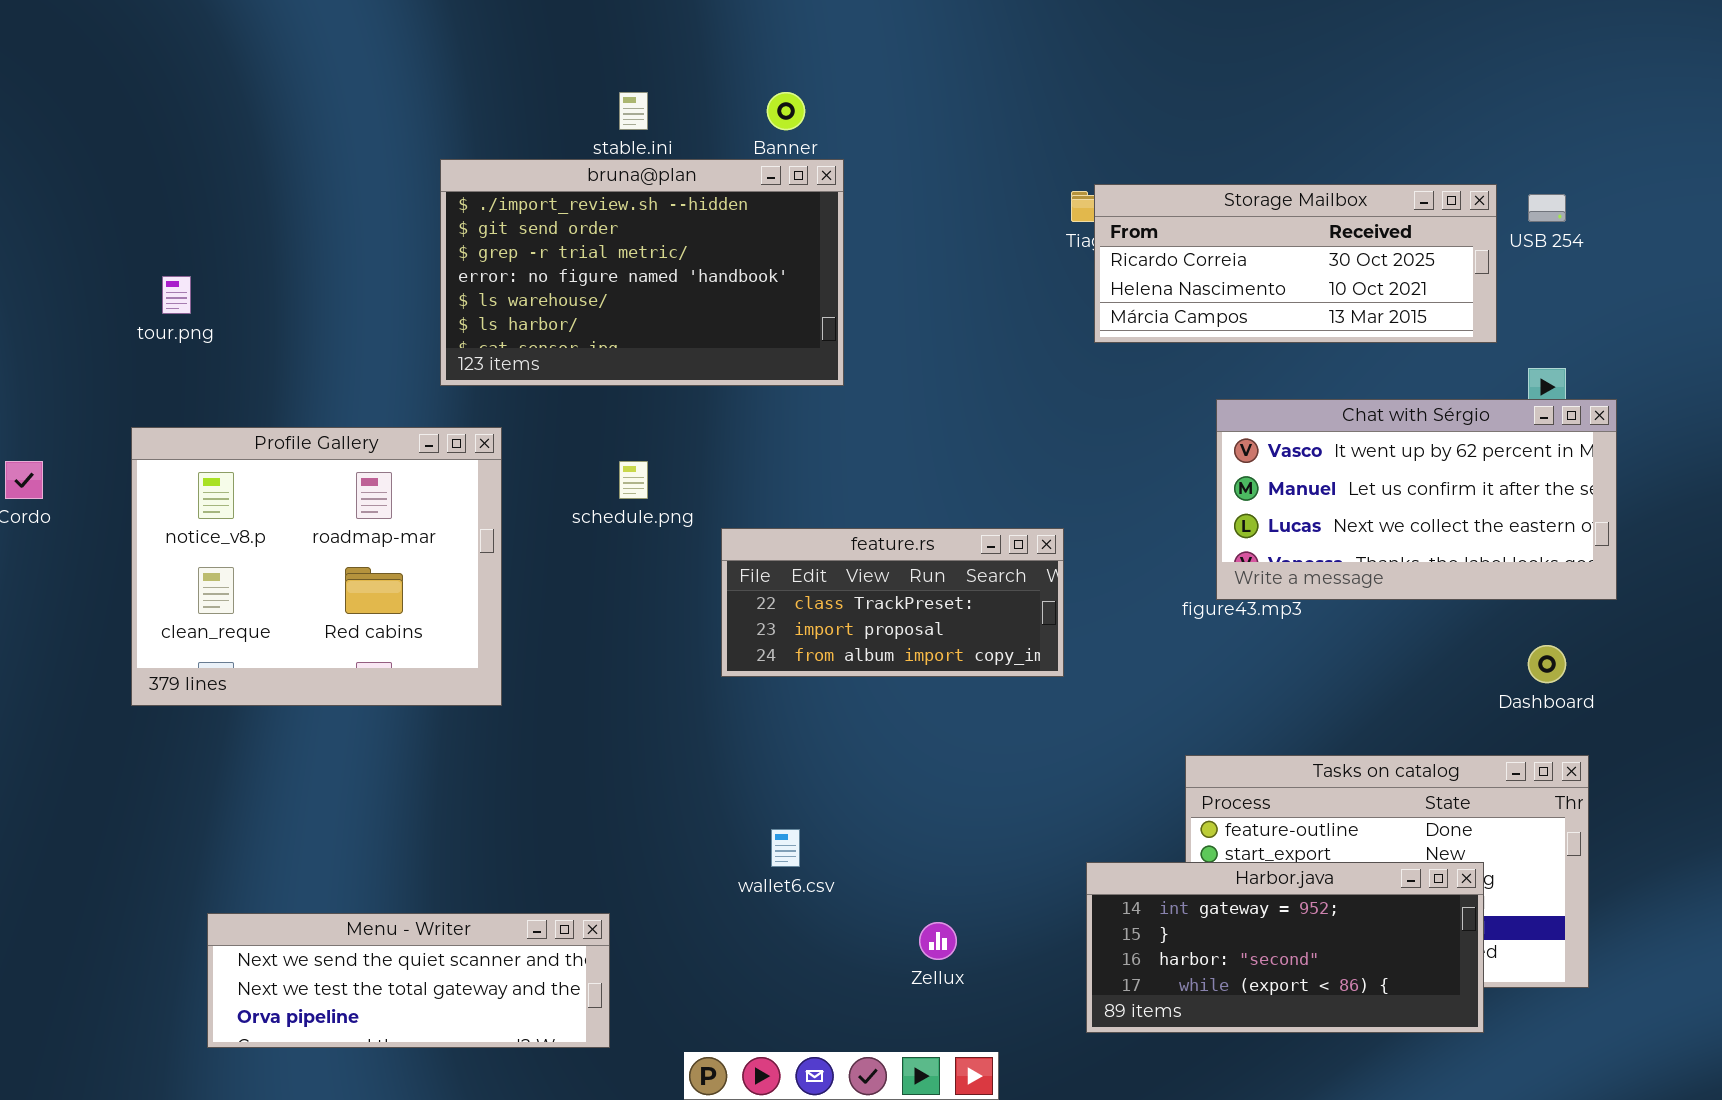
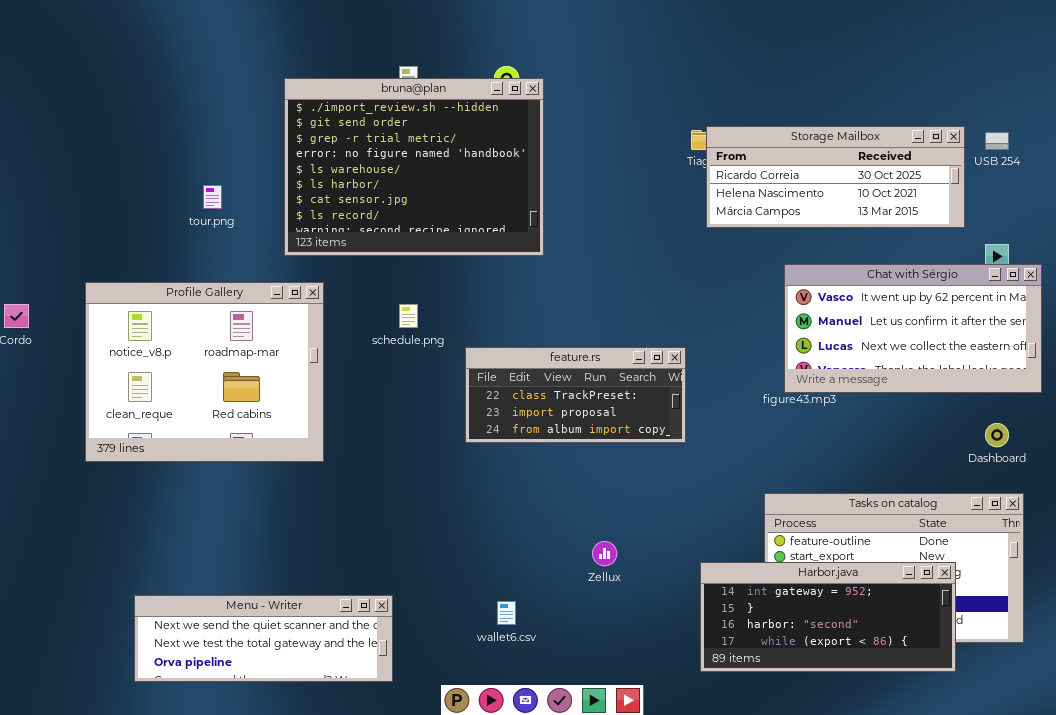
bruna@plan: [440,159,844,386] -> [284,78,544,256], resized
tour.png: [162,276,191,314] -> [203,185,222,209], moved
wallet6.csv: [771,829,800,867] -> [497,601,516,625], moved
Zellux: [919,922,957,960] -> [592,541,617,566], moved

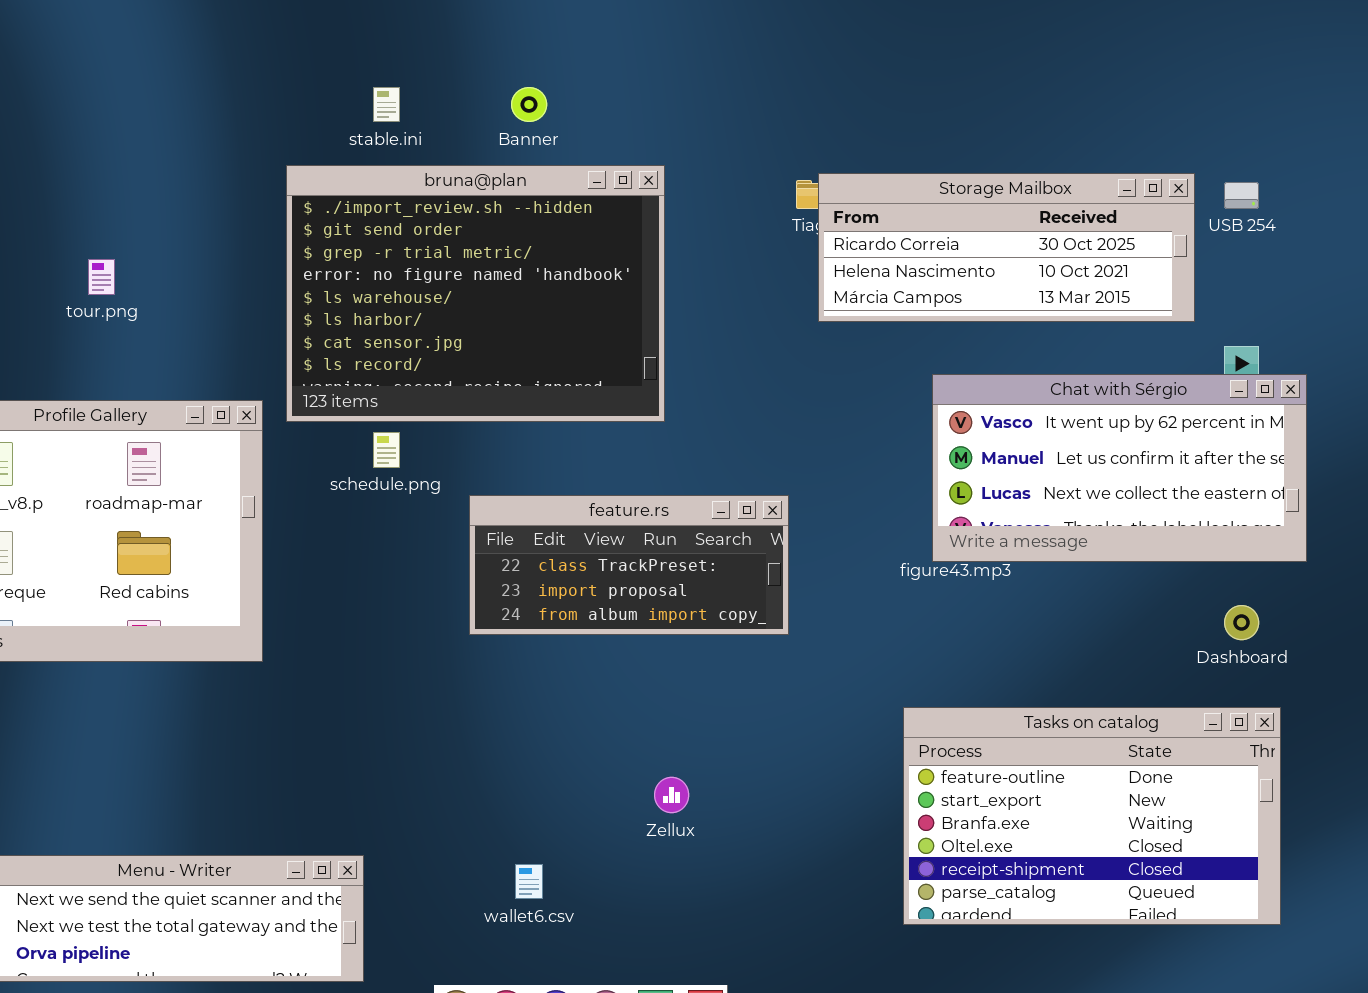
bruna@plan: [284,78,544,256] -> [286,165,665,422], moved
Harbor.java: [700,562,956,672] -> none, closed

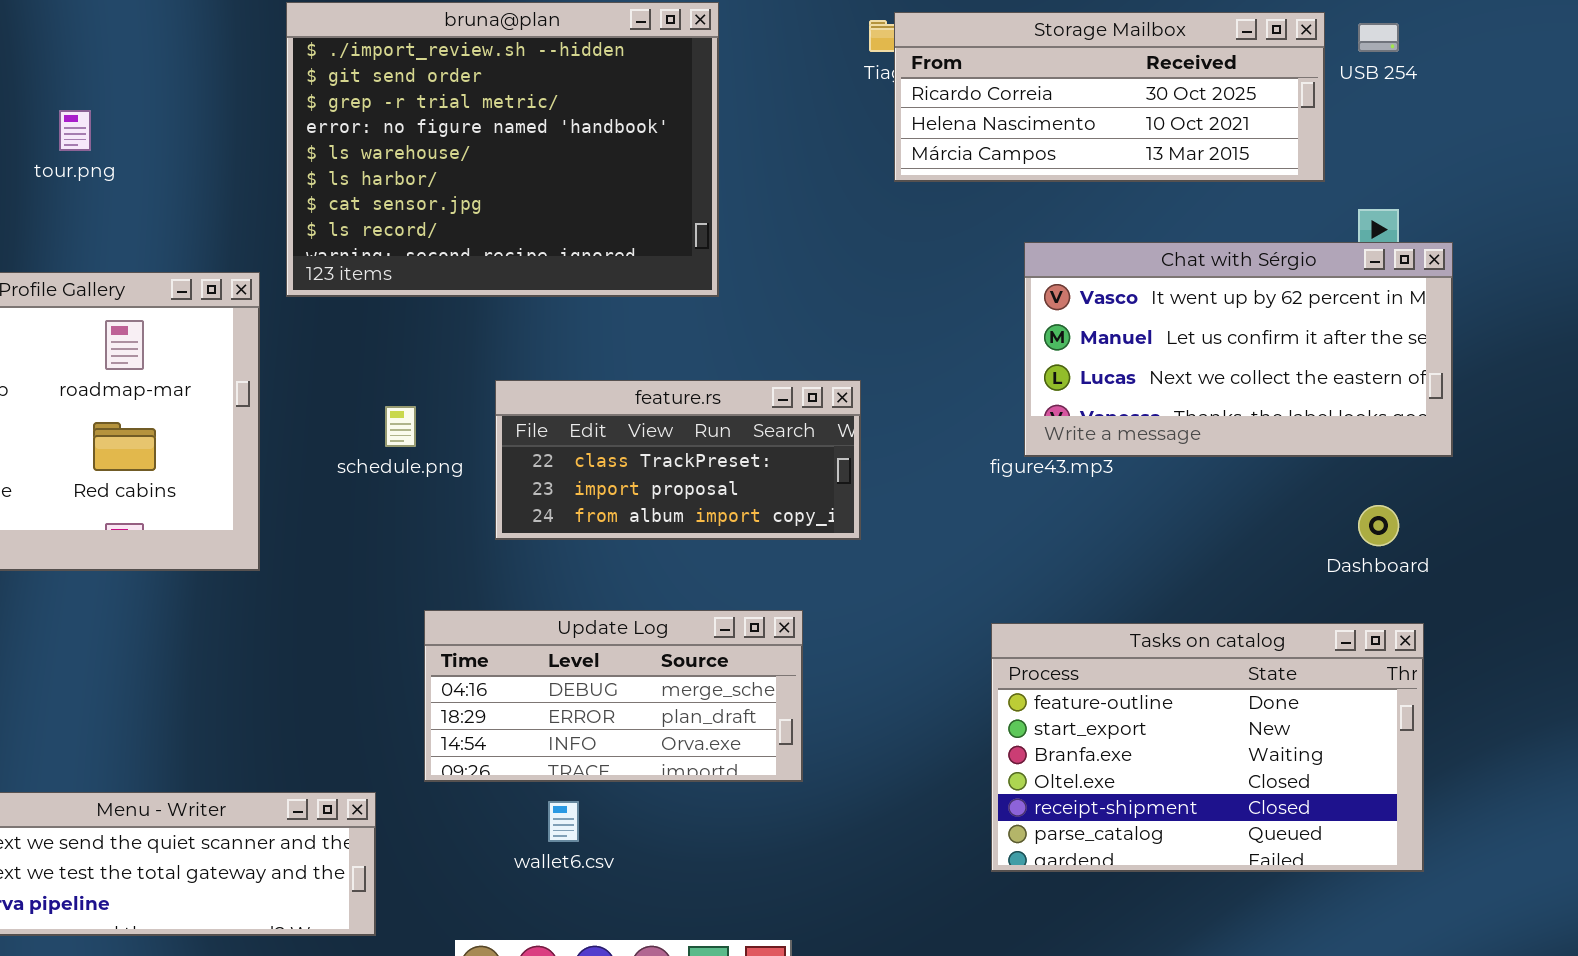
schedule.png: [373,432,400,468] -> [385,406,416,447], moved
Update Log: none -> [424,610,803,782], opened

